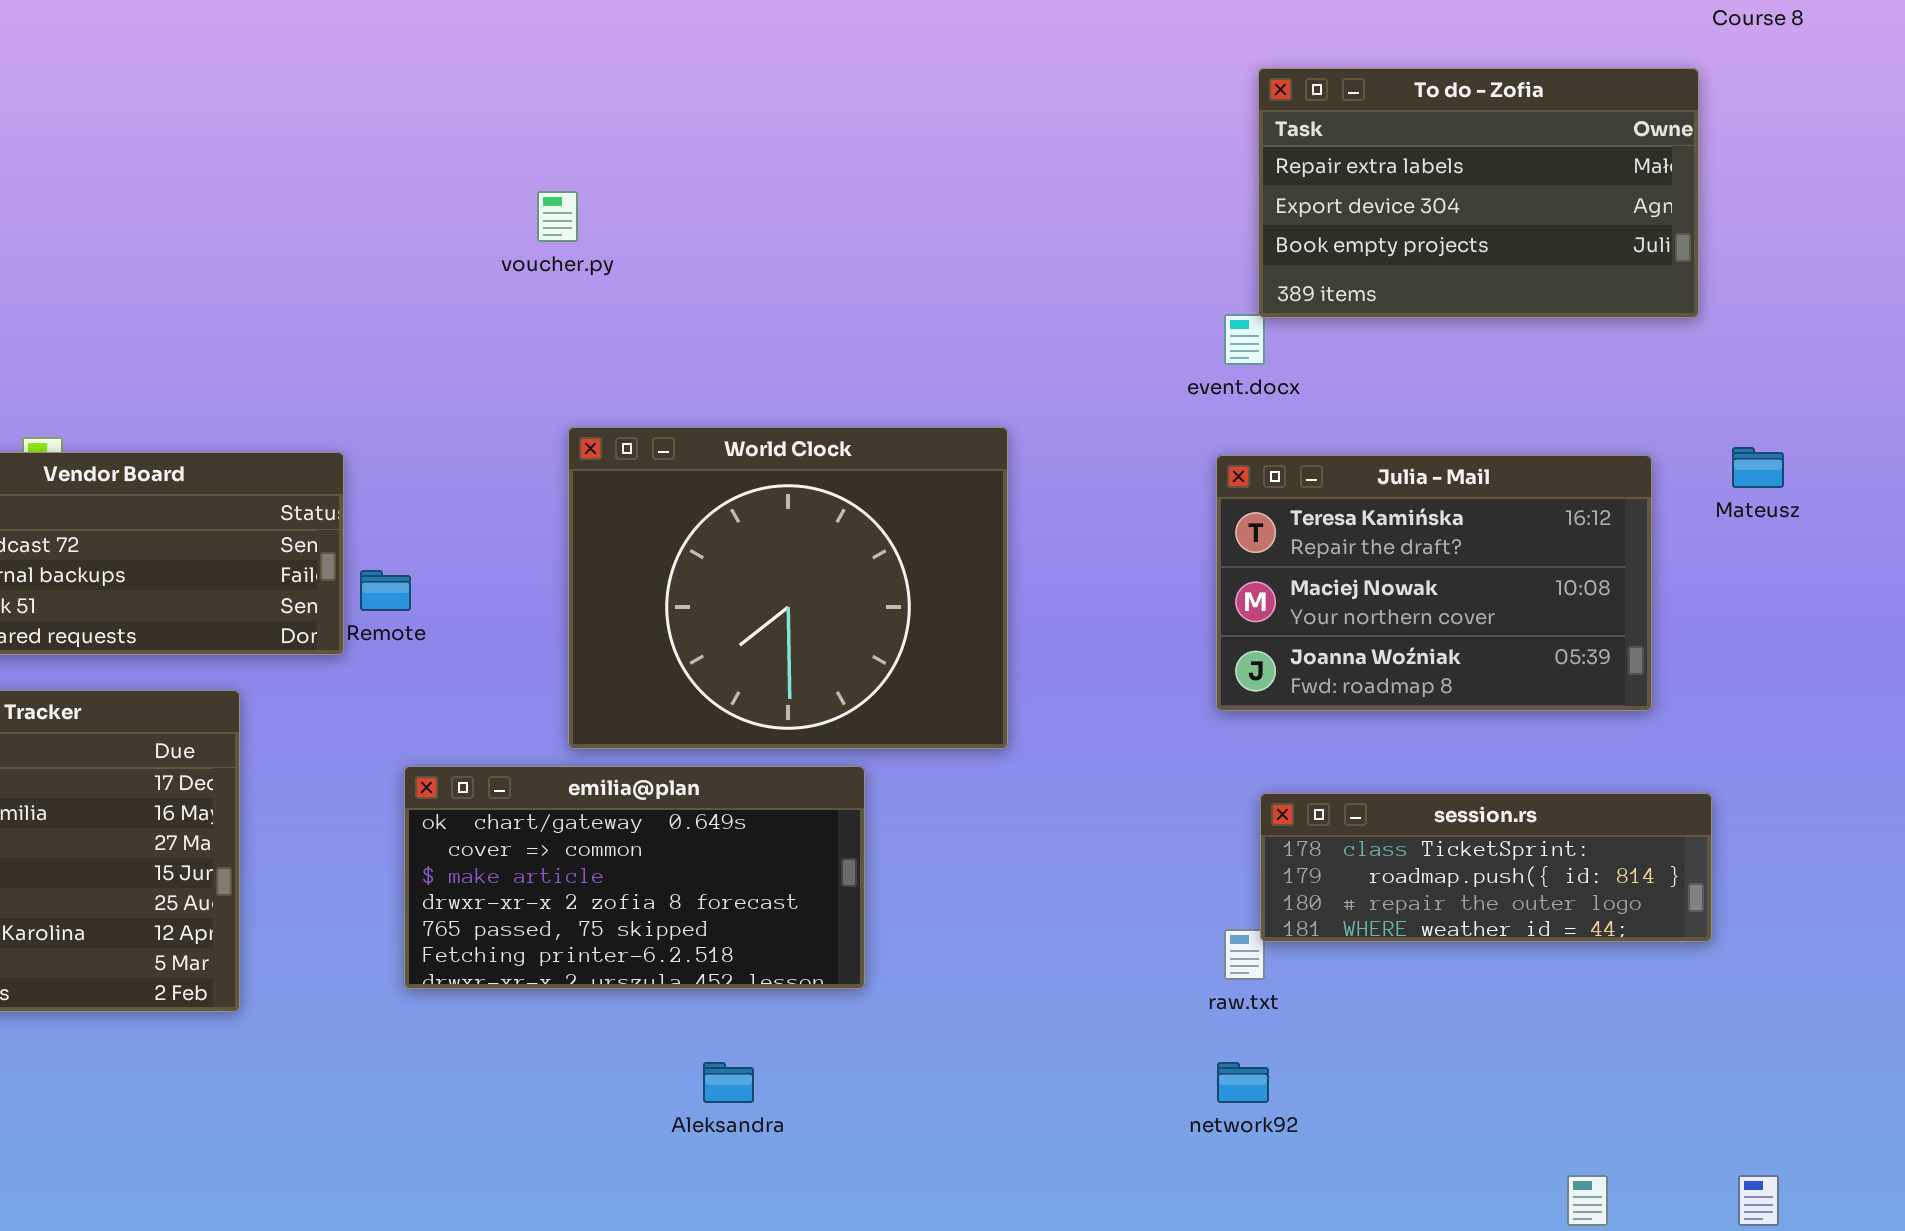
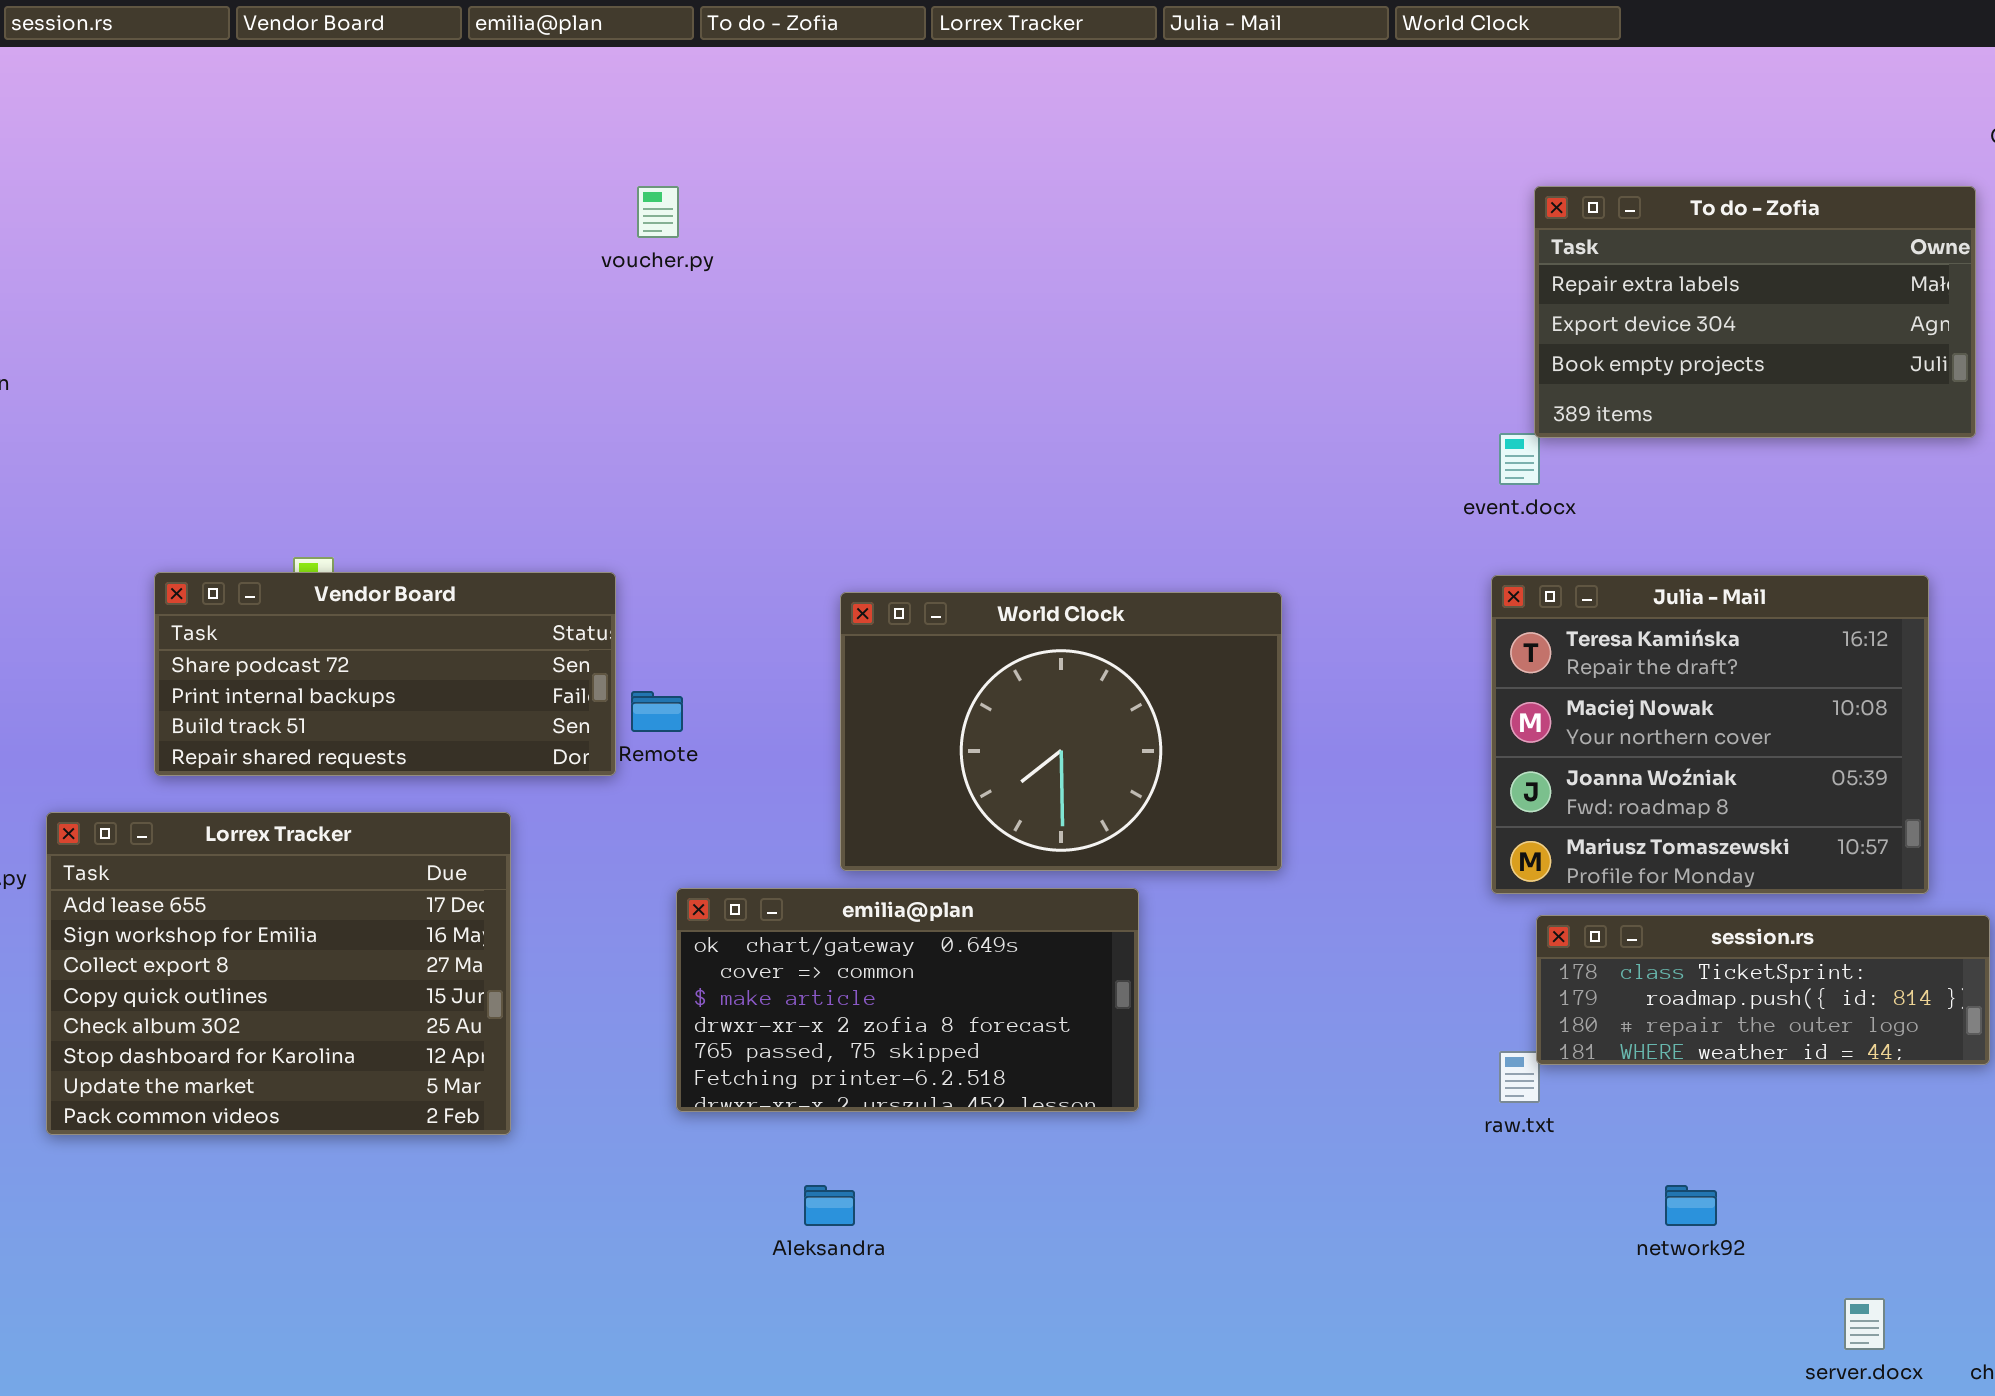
voucher.py: [537,191,578,242] -> [637,186,679,238], moved
World Clock: [568,427,1008,749] -> [840,592,1282,871], resized
Julia - Mail: [1216,455,1652,711] -> [1491,575,1929,894], resized
Aleksandra: [703,1062,754,1103] -> [804,1185,855,1226], moved
network92: [1217,1062,1269,1103] -> [1665,1185,1717,1226], moved

